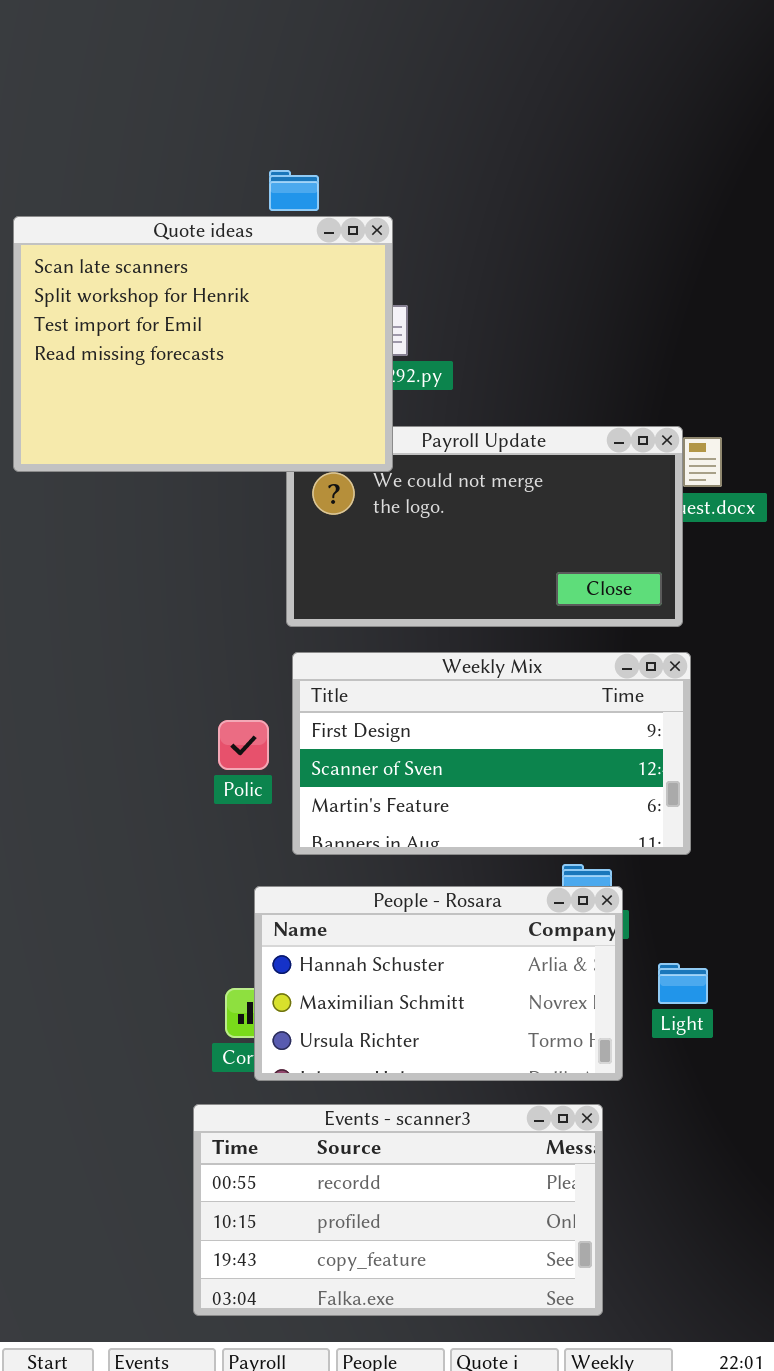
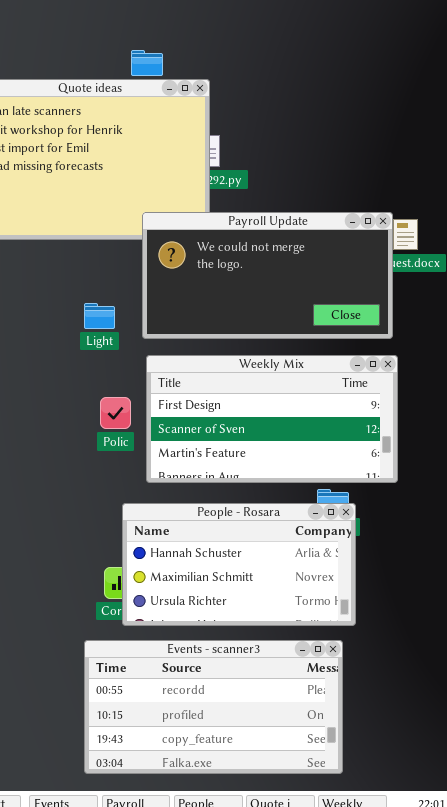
Payroll Update: [286,426,683,627] -> [142,212,393,339], raised
Light: [658,963,708,1004] -> [84,303,115,329], moved

